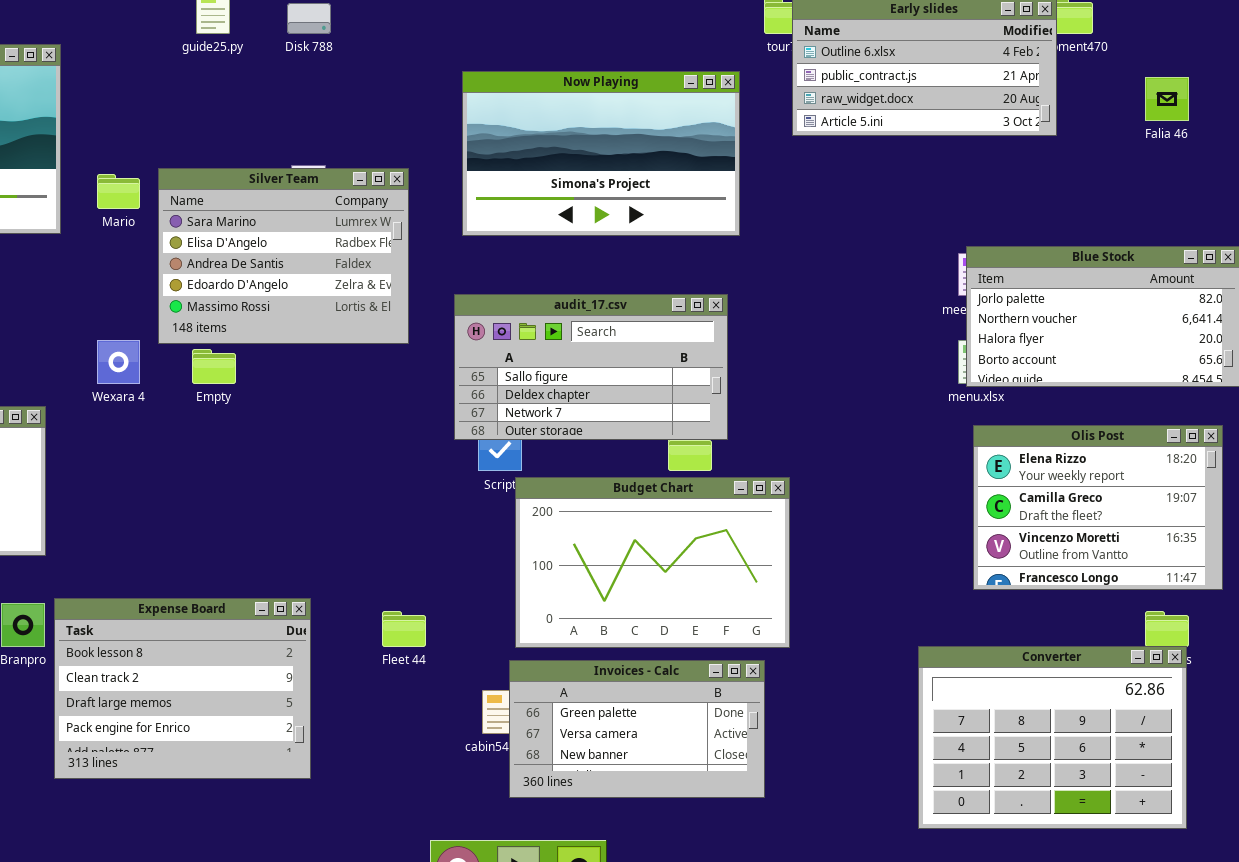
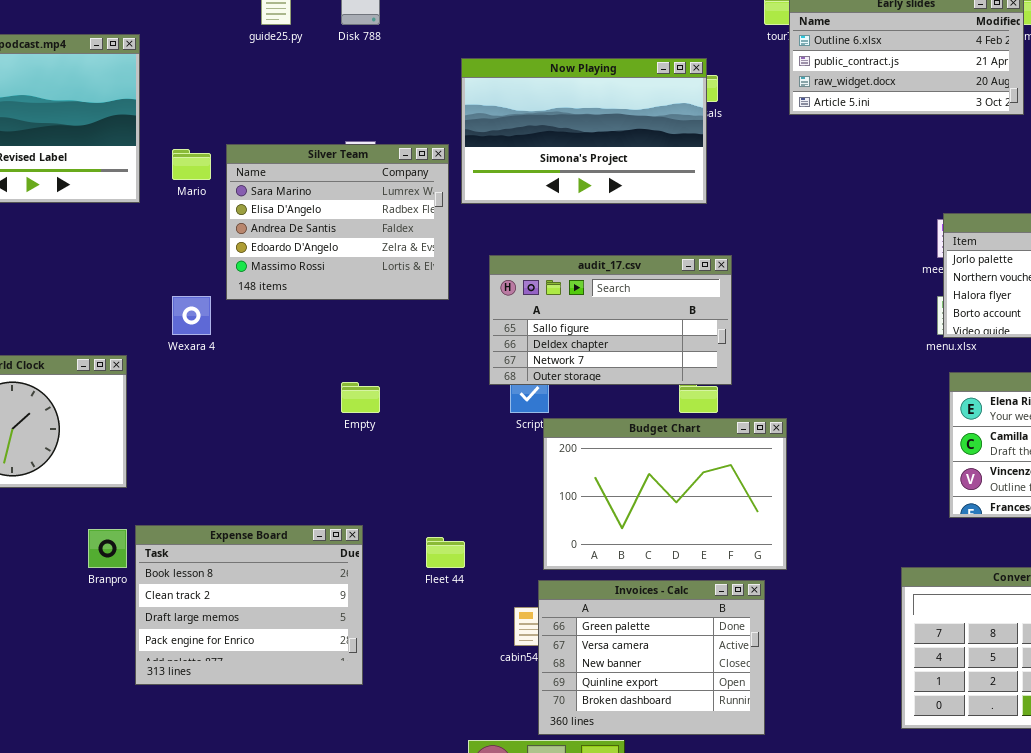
Now Playing: [462,71,740,236] -> [461,58,707,204], moved
Empty: [192,349,236,384] -> [341,382,380,413], moved
Invoices - Calc: [509,660,765,798] -> [538,580,765,735], resized

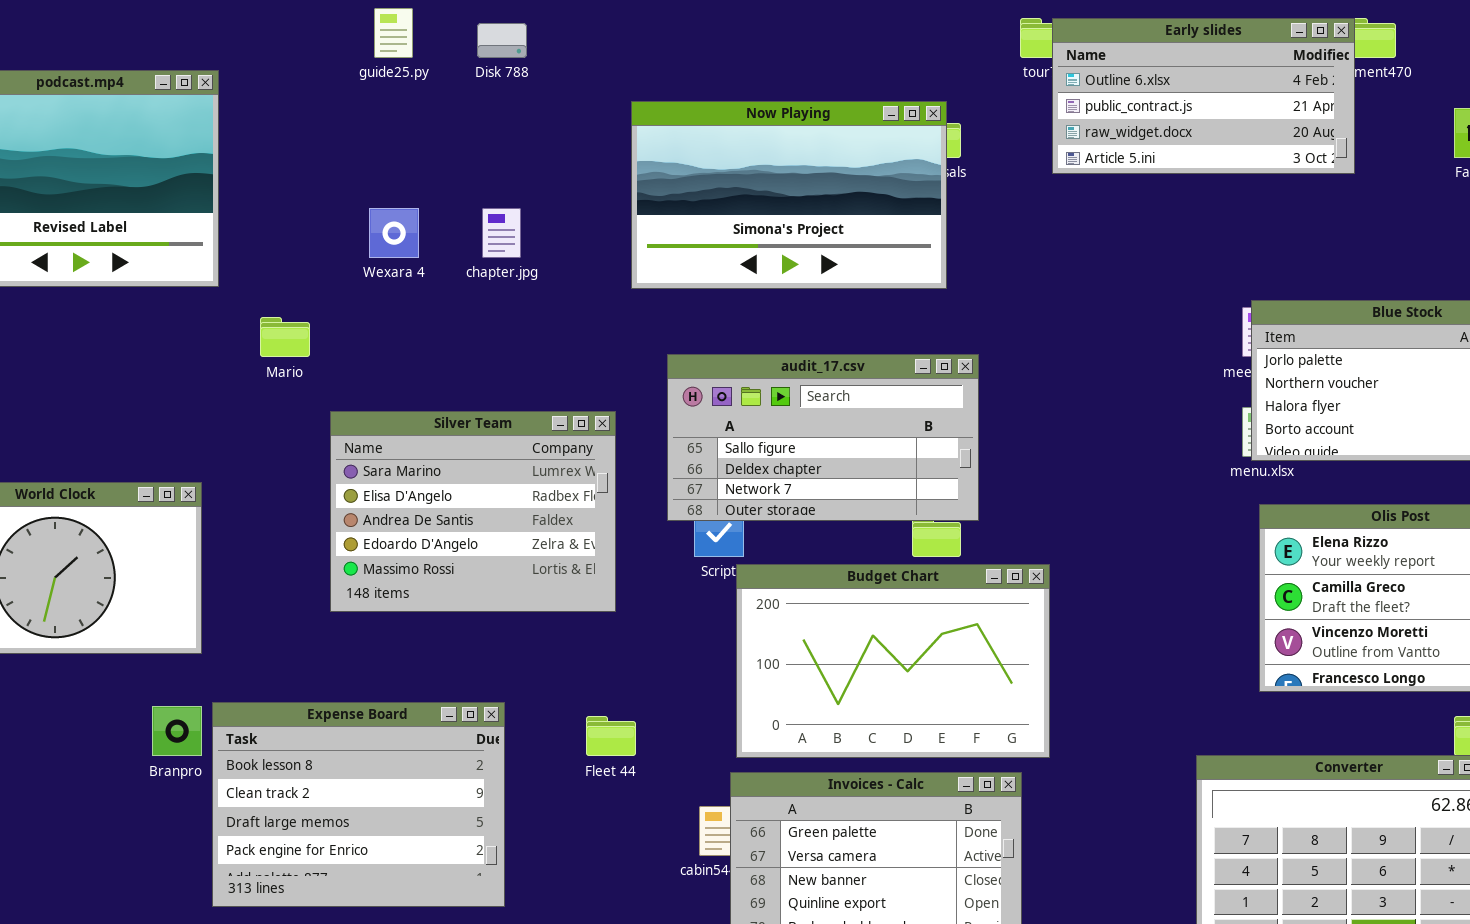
Silver Team: [226,144,449,300] -> [330,411,616,612], moved
Mario: [172,149,211,180] -> [260,317,310,357], moved
Wexara 4: [172,296,211,335] -> [369,208,419,258], moved

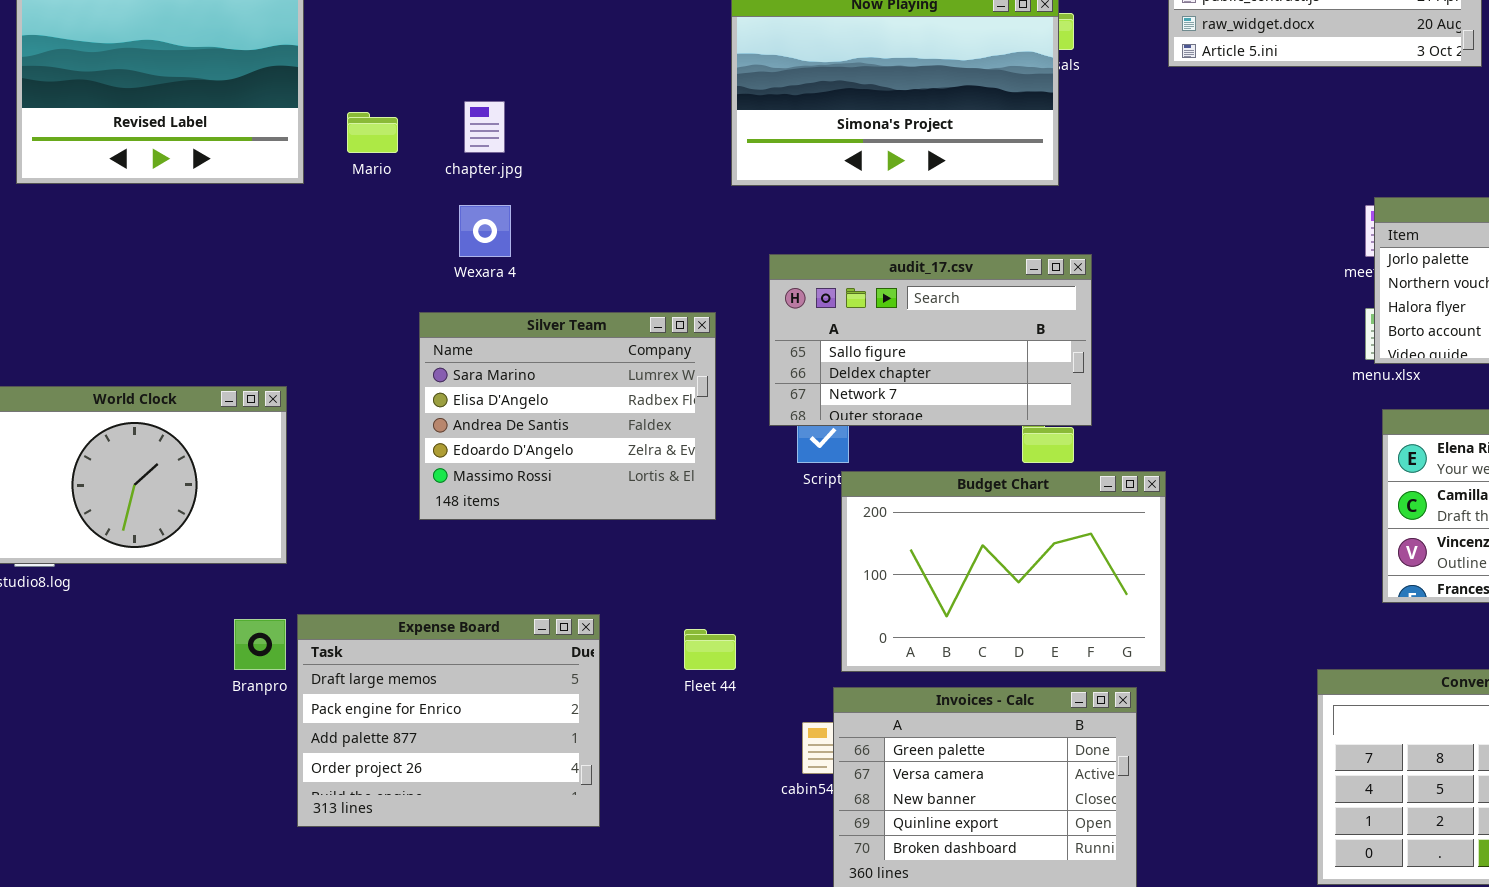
Wexara 4: [369,208,419,258] -> [459,205,511,257], moved
chapter.jpg: [482,208,521,258] -> [464,101,505,153], moved
Mario: [260,317,310,357] -> [347,112,398,153], moved
Expense Board: [212,702,505,907] -> [297,614,600,827], scrolled down 2 rows

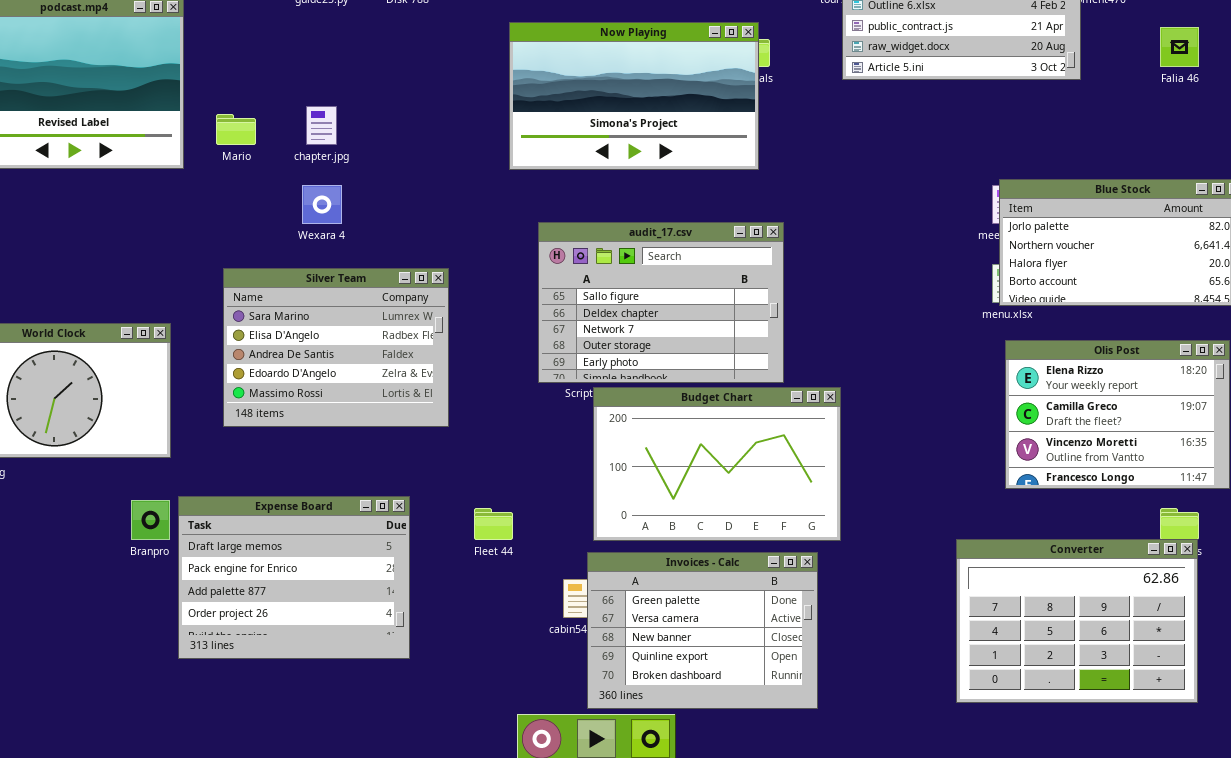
audit_17.csv: [769,254,1092,426] -> [538,222,784,383], resized
Silver Team: [419,312,716,520] -> [223,268,449,427], moved

